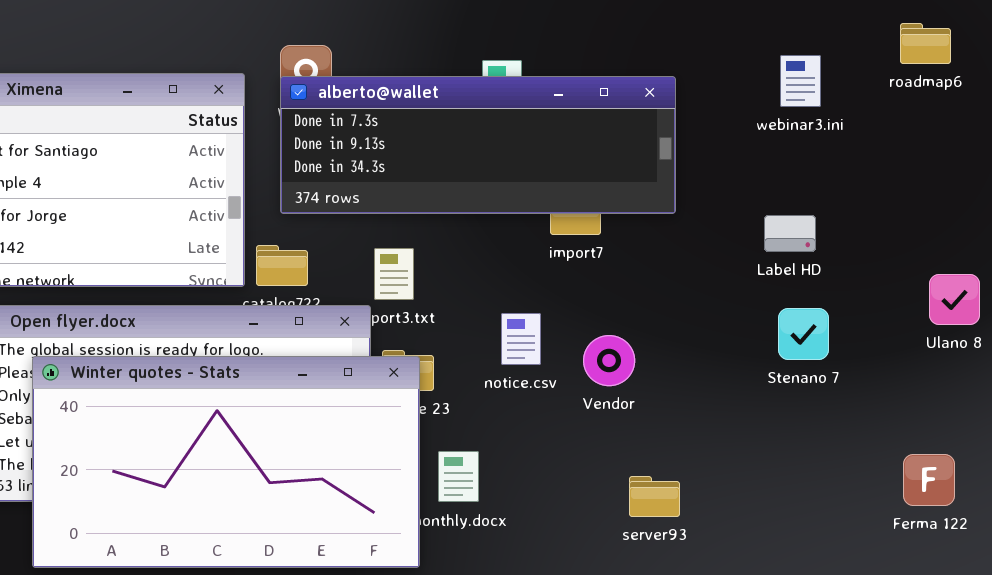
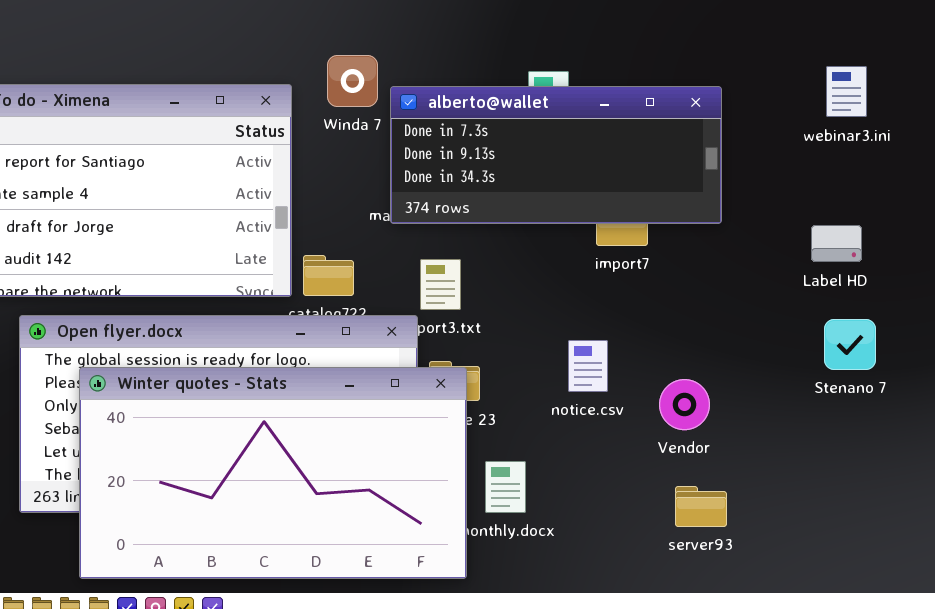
alberto@wallet: [280,76,676,214] -> [390,86,722,224], resized
notice.csv: [501,313,541,365] -> [568,340,608,392], moved
Vendor: [583,335,635,386] -> [659,379,710,430], moved

